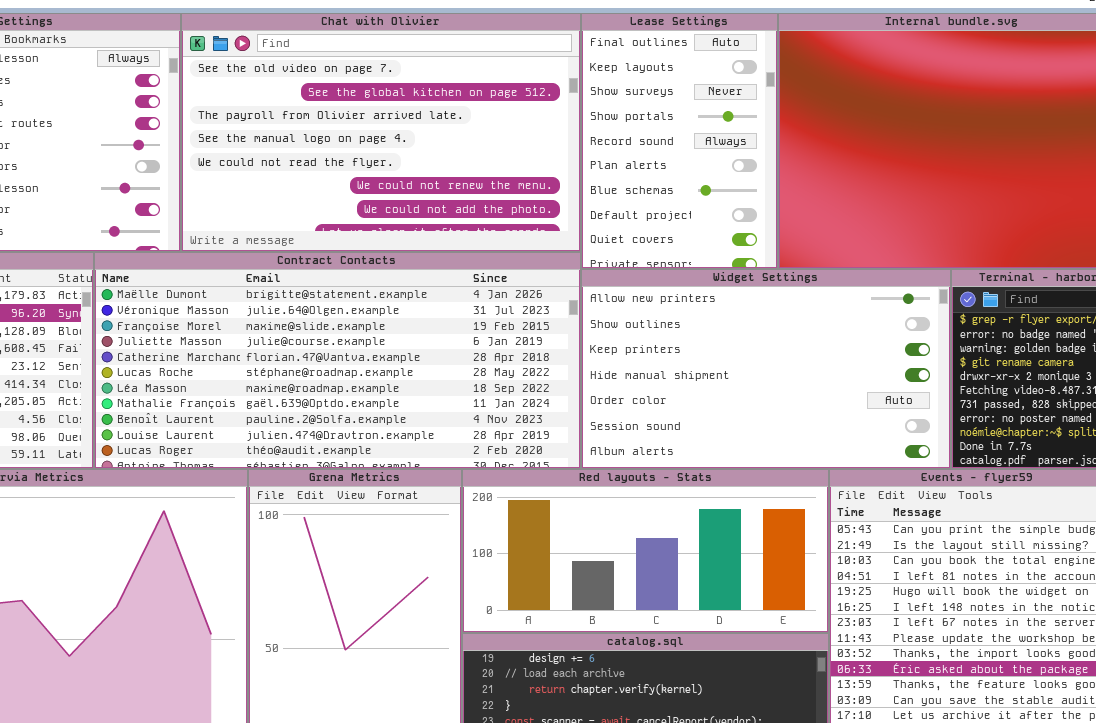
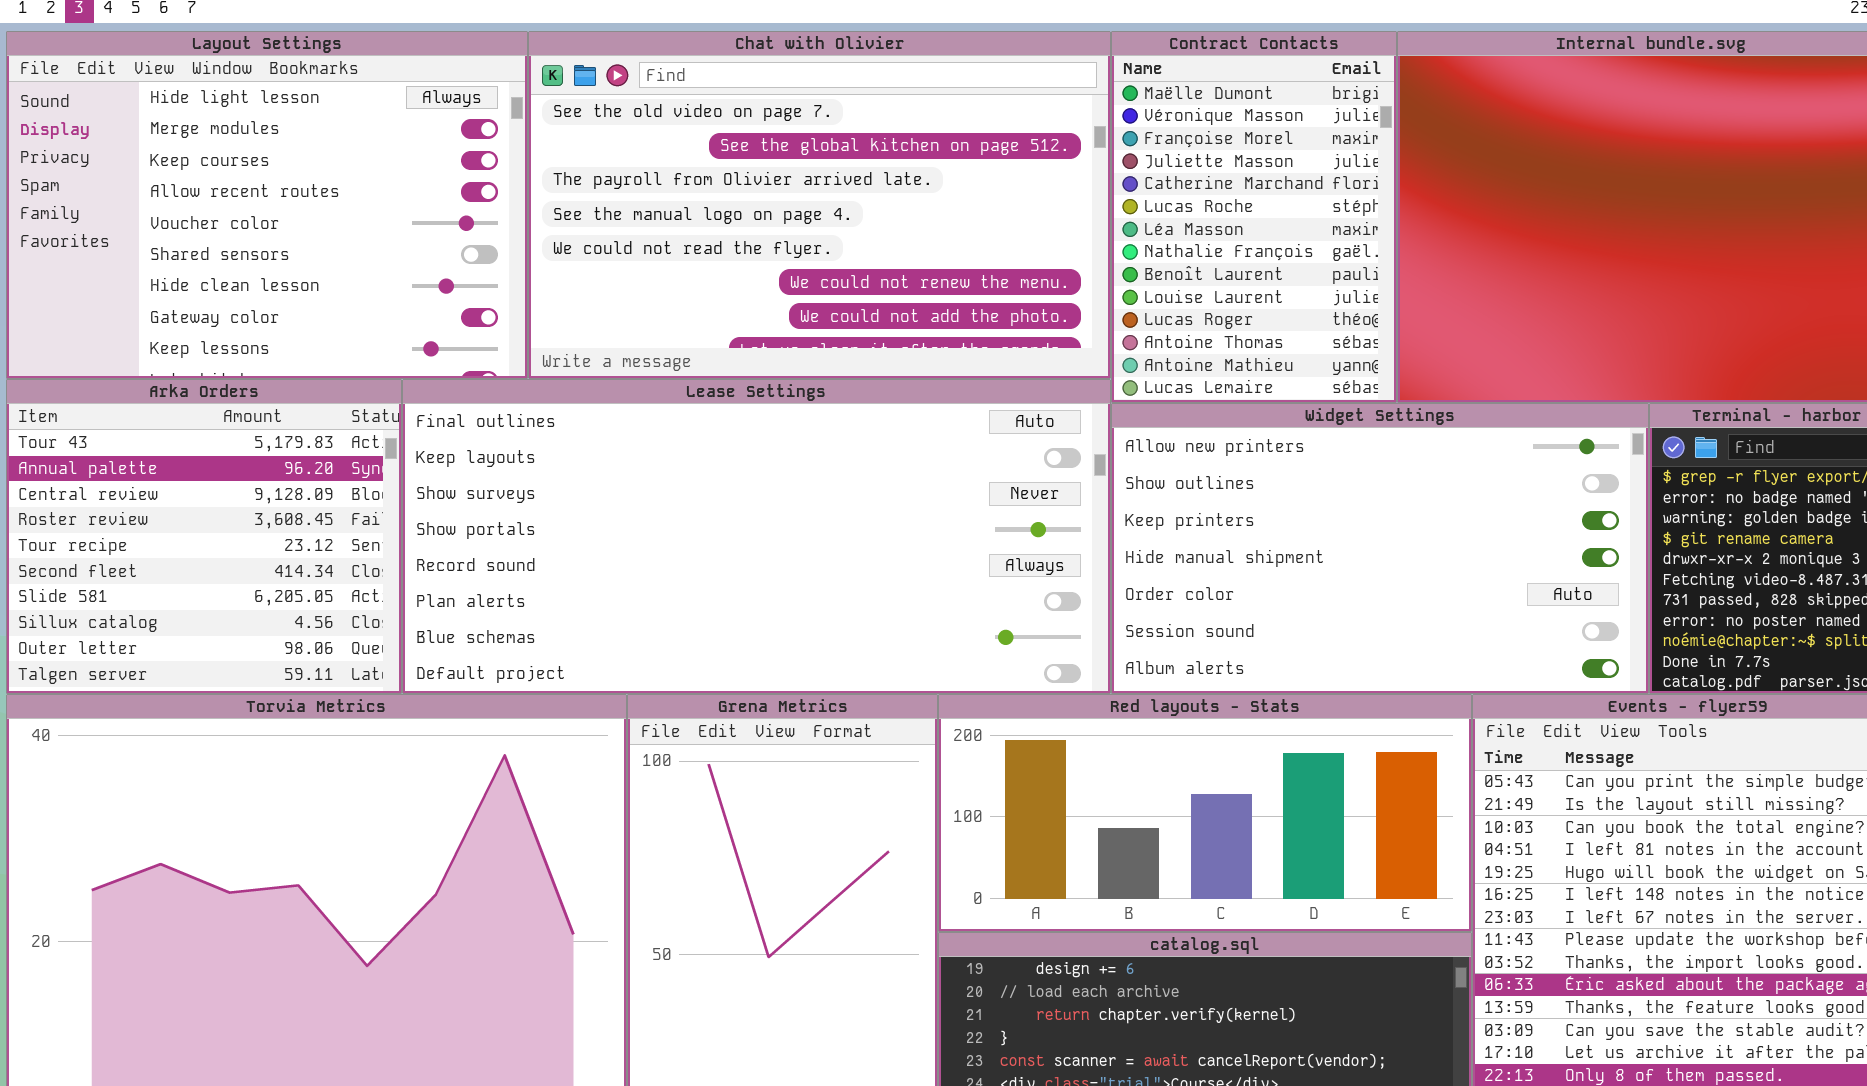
Lease Settings: [581,13,778,269] -> [402,379,1111,694], moved, resized
Contract Contacts: [94,252,581,469] -> [1111,31,1397,403], moved, resized

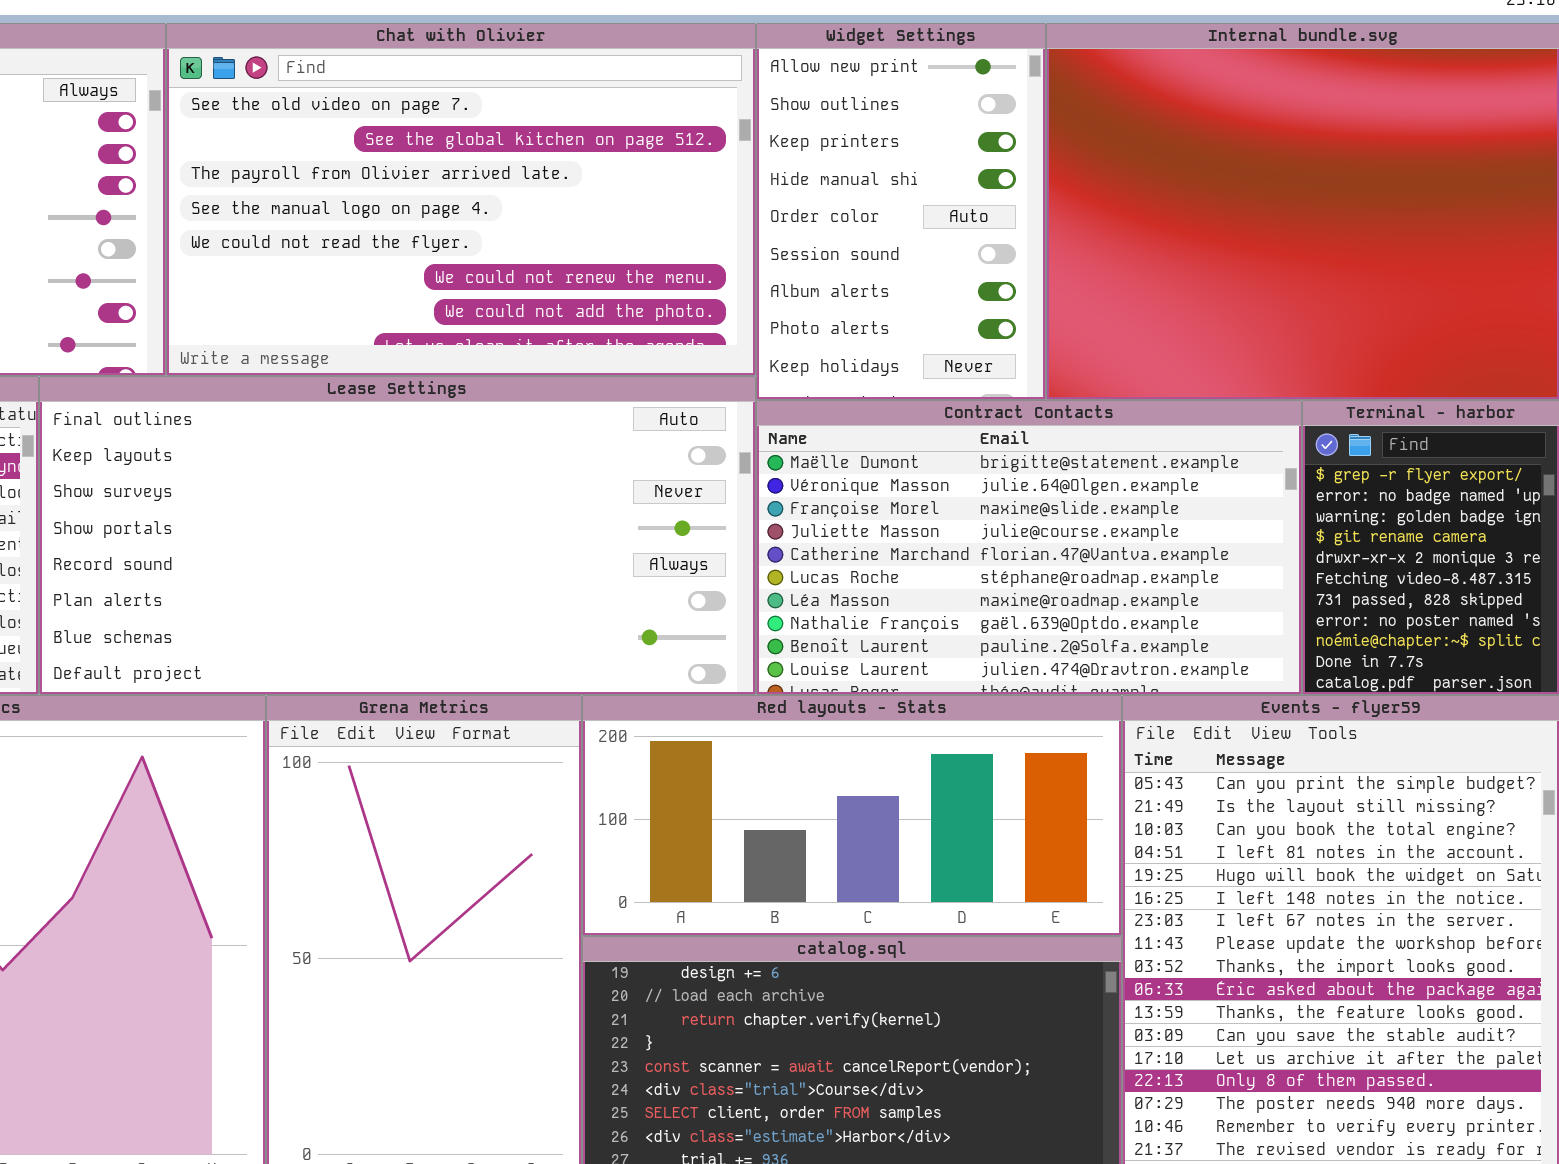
Contract Contacts: [1111,31,1397,403] -> [756,400,1302,695], moved, resized
Widget Settings: [1111,403,1649,694] -> [756,23,1046,400], moved, resized

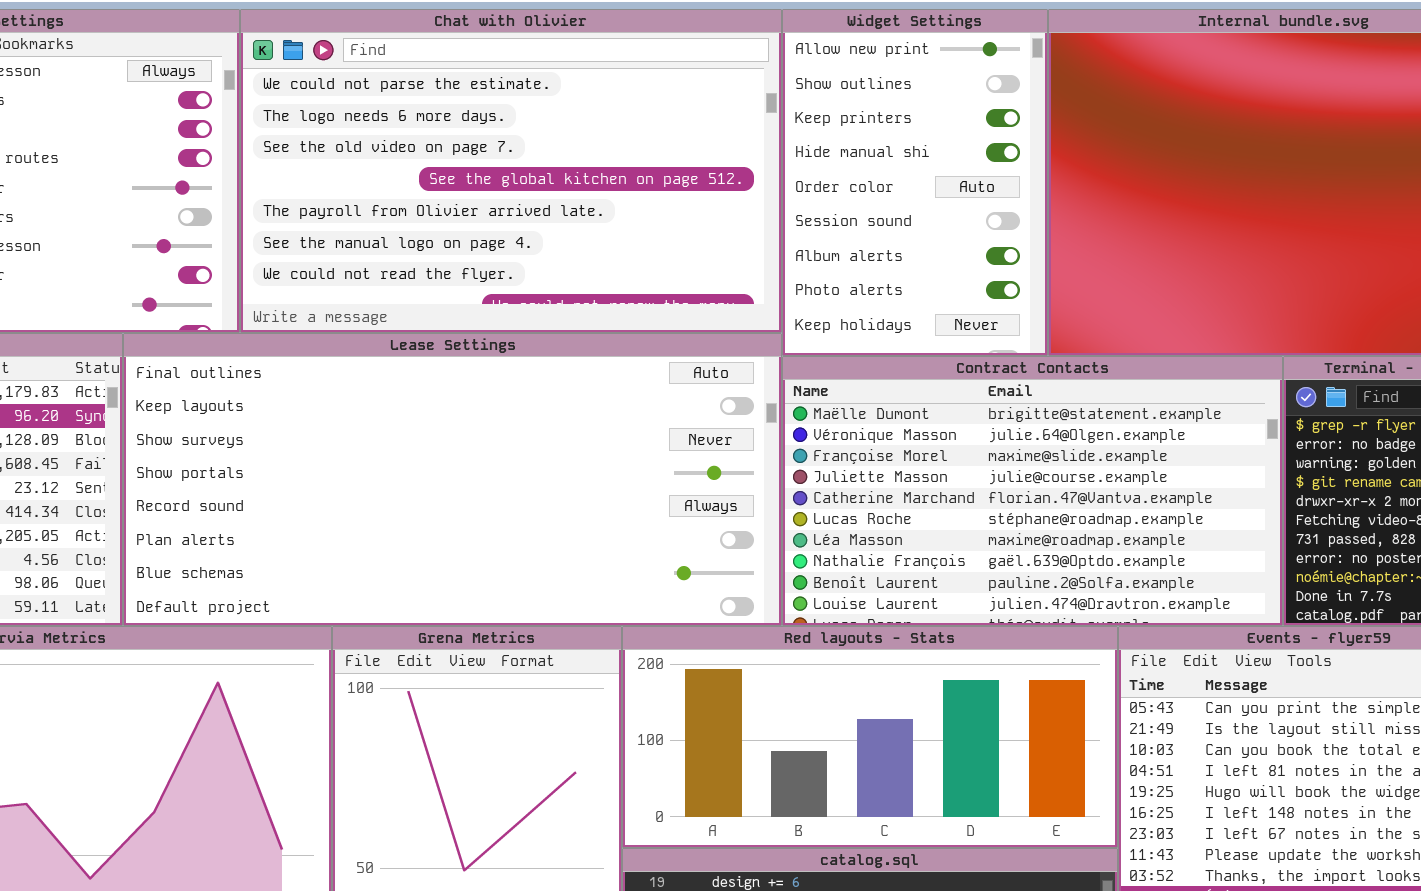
Chat with Olivier: [166,23,756,376] -> [240,9,782,333], scrolled up 2 rows

